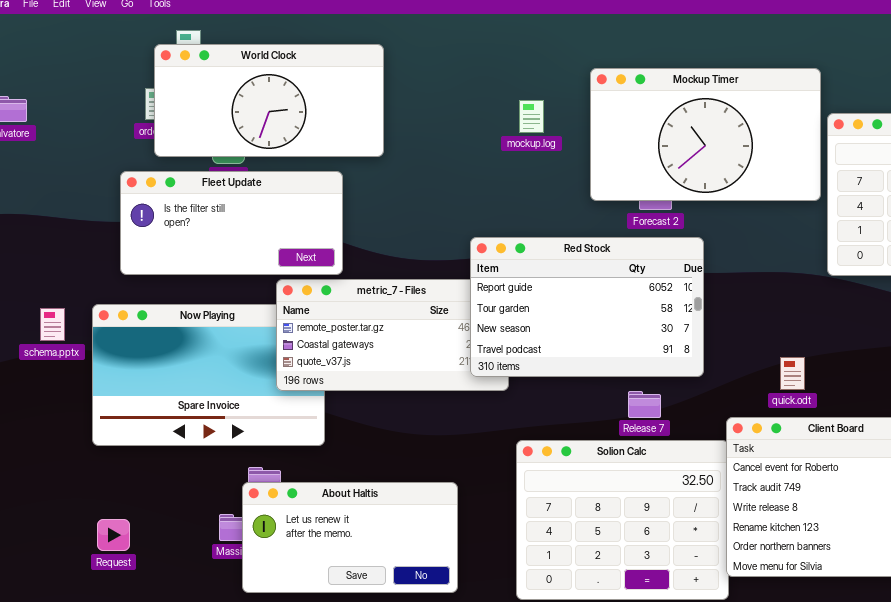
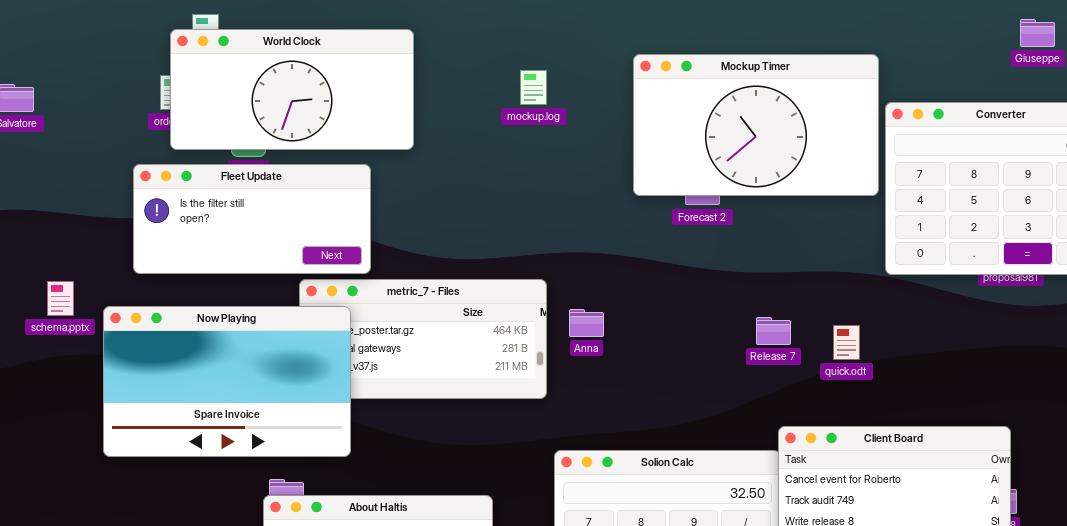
mockup.log: [519,100,544,133] -> [520,70,547,105], moved
Red Stock: [470,237,704,377] -> none, closed
Now Playing: [92,304,325,446] -> [103,306,351,457], raised
schema.pptx: [40,308,65,341] -> [47,281,74,316], moved
quick.odt: [780,357,805,390] -> [833,325,860,360], moved
Release 7: [628,391,661,418] -> [756,317,791,345], moved

